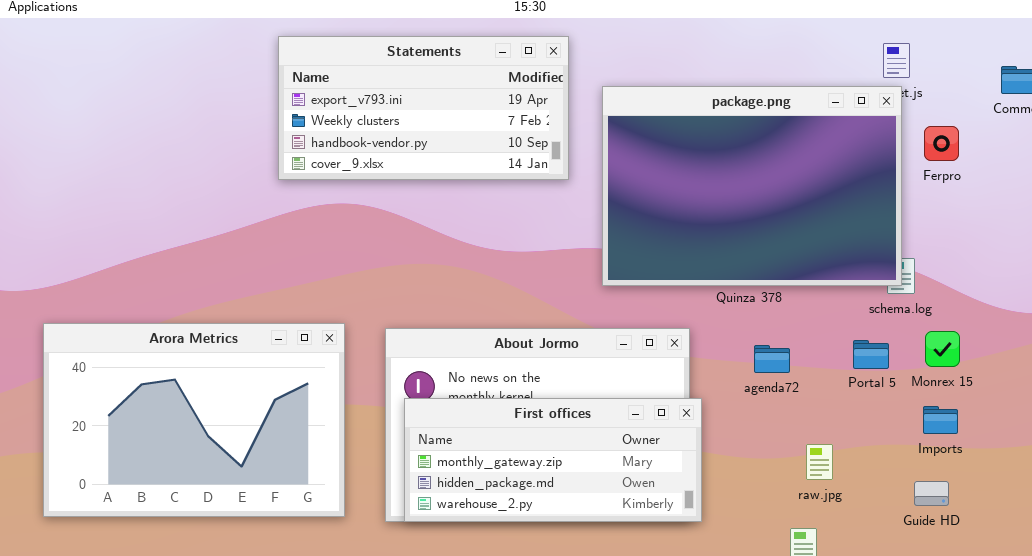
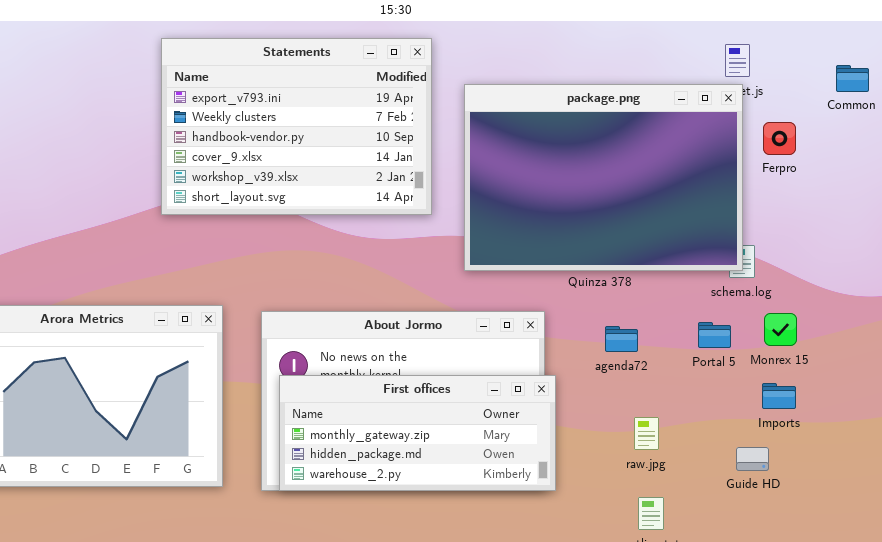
Statements: [278,36,569,180] -> [161,38,432,215], resized
raw.jpg: [806,444,833,480] -> [634,417,659,450], moved
Guide HD: [914,481,949,506] -> [736,447,769,471], moved

